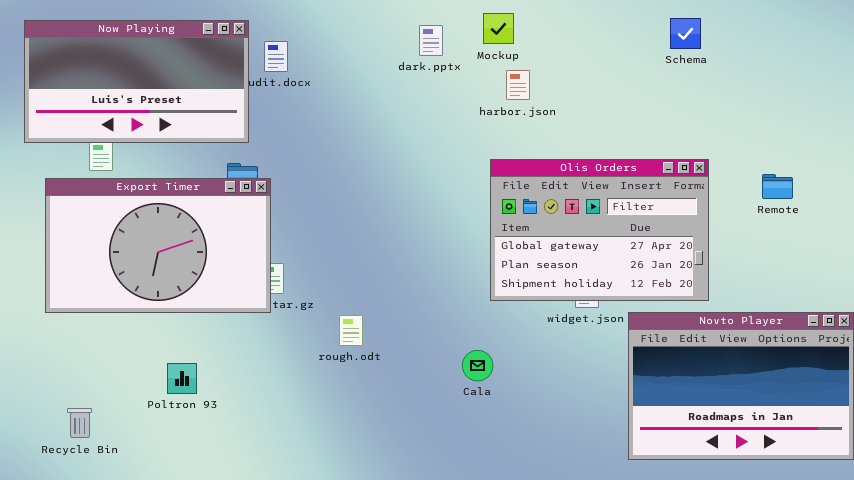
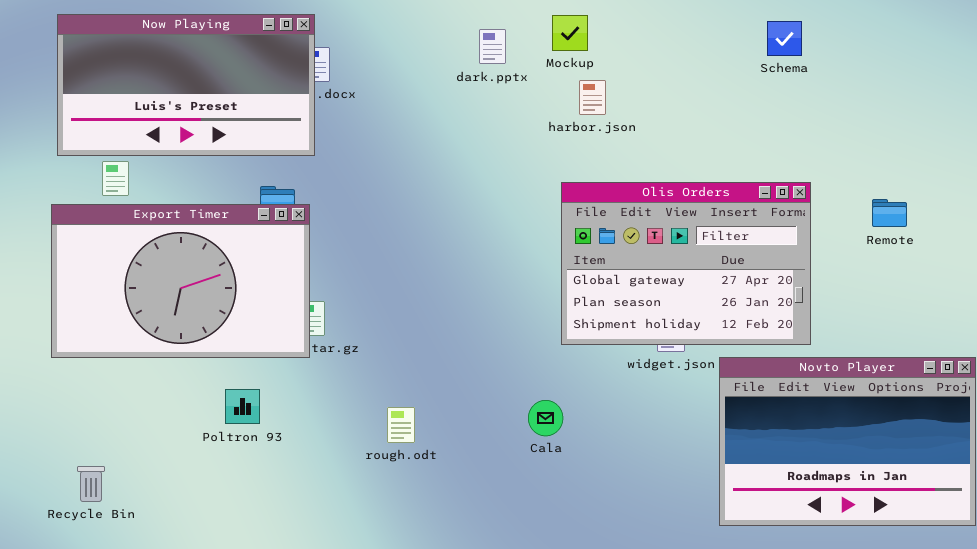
Now Playing: [24,20,249,143] -> [57,14,315,156], moved
rough.odt: [339,315,363,346] -> [387,407,415,443], moved
Poltron 93: [167,363,197,394] -> [225,389,260,424], moved

